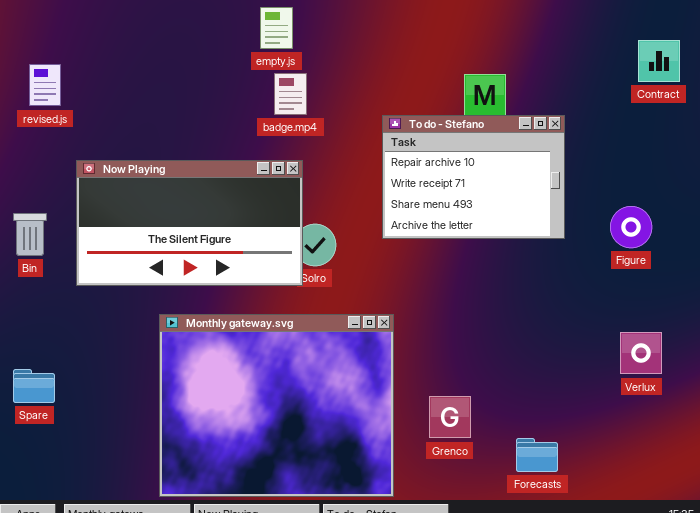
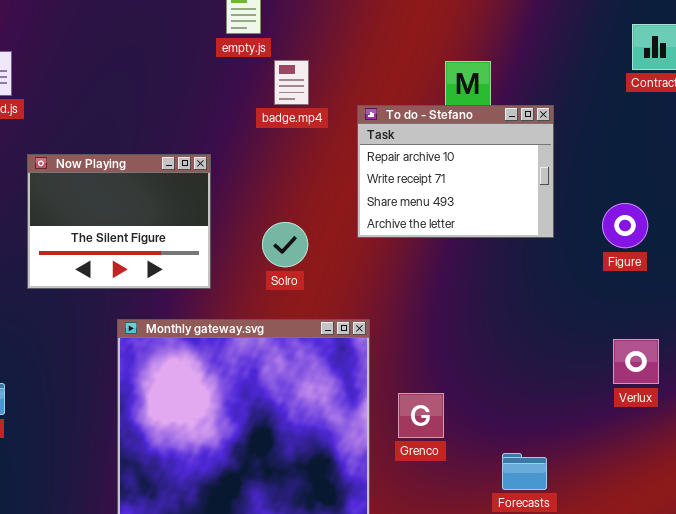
badge.mp4: [274,73,307,115] -> [274,60,309,105], moved
Now Playing: [76,160,303,286] -> [27,154,211,289], resized
Grenco: [429,396,471,438] -> [398,393,444,438], moved

